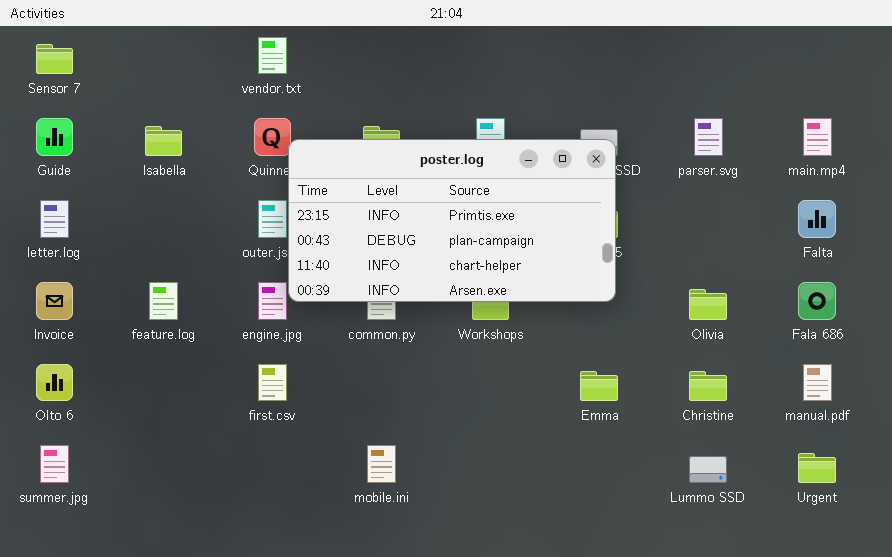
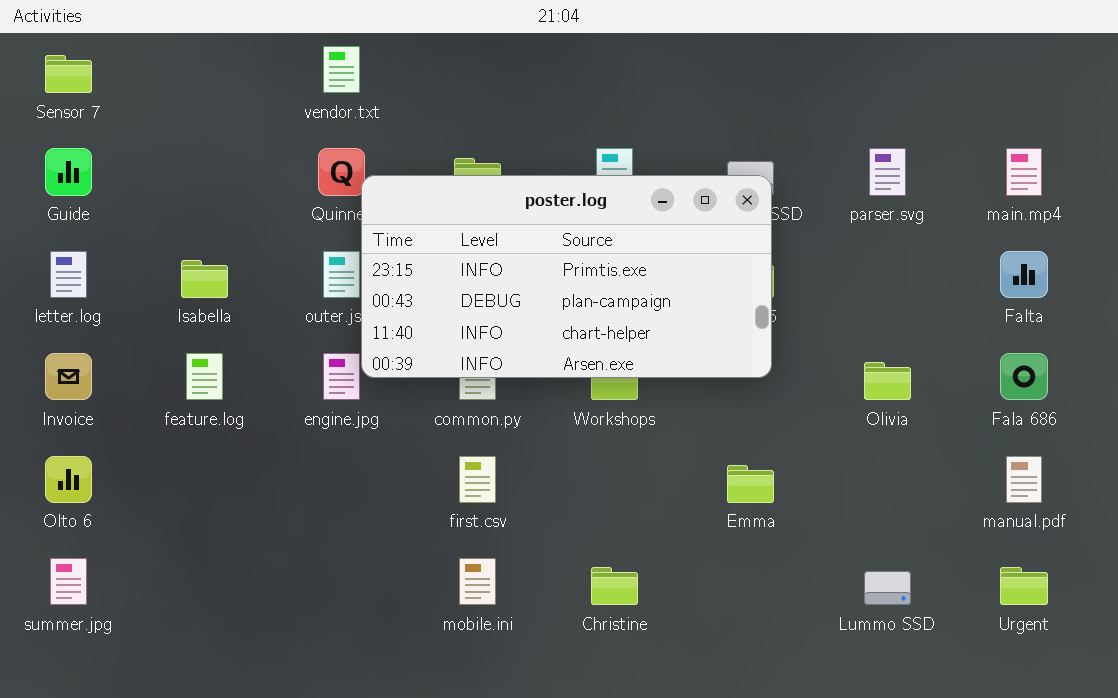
Isabella: [145,126,182,156] -> [181,260,228,298], moved
first.csv: [258,364,287,401] -> [459,456,496,503], moved
Christine: [689,371,727,401] -> [591,567,638,605], moved

